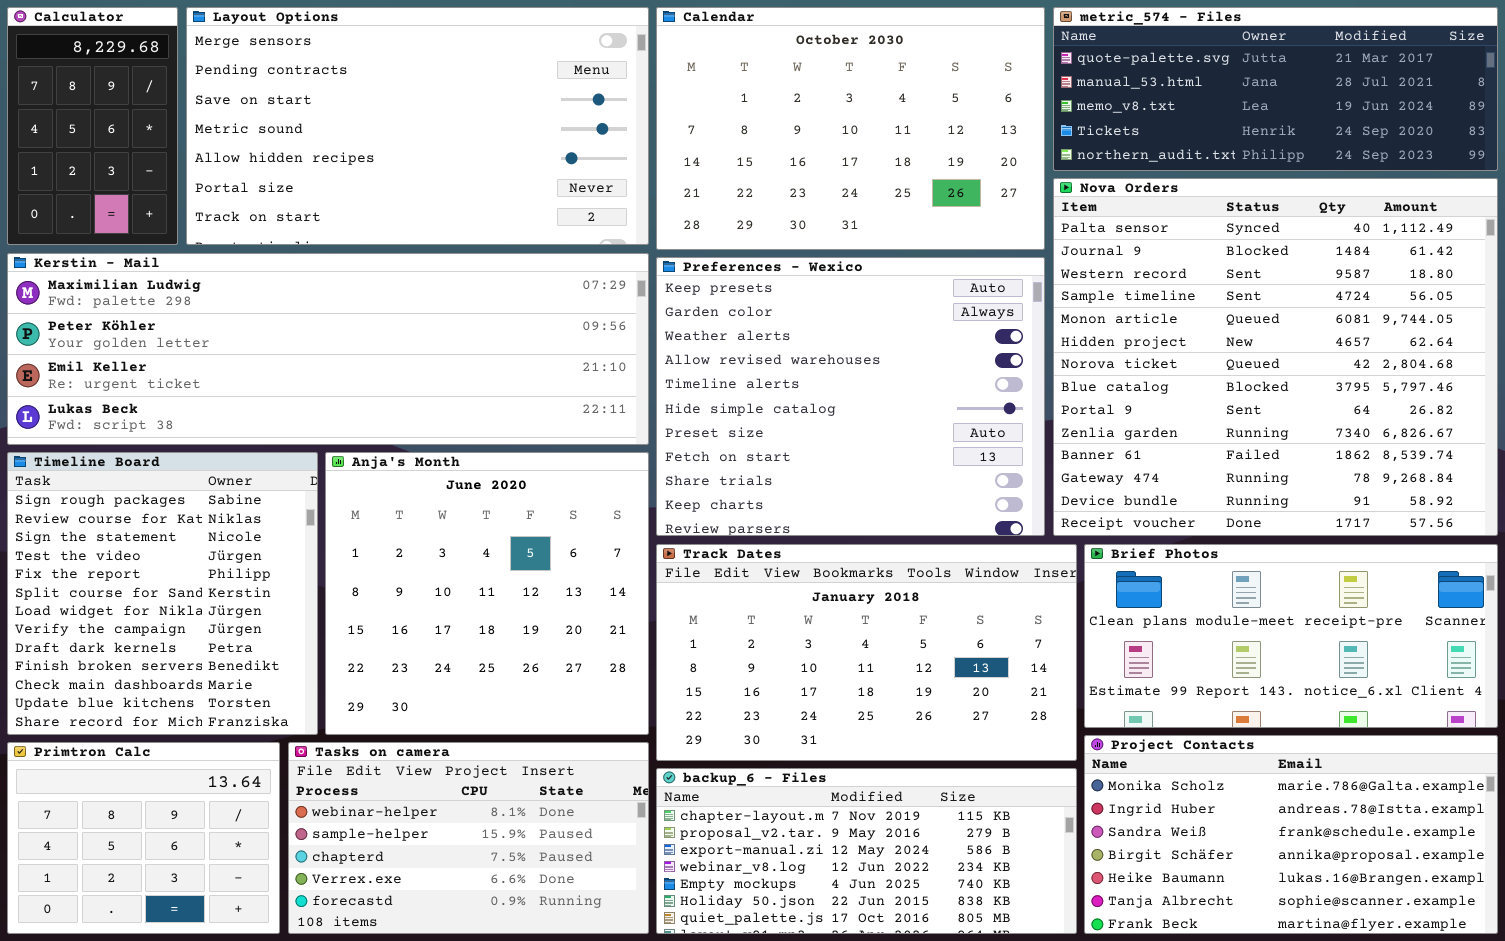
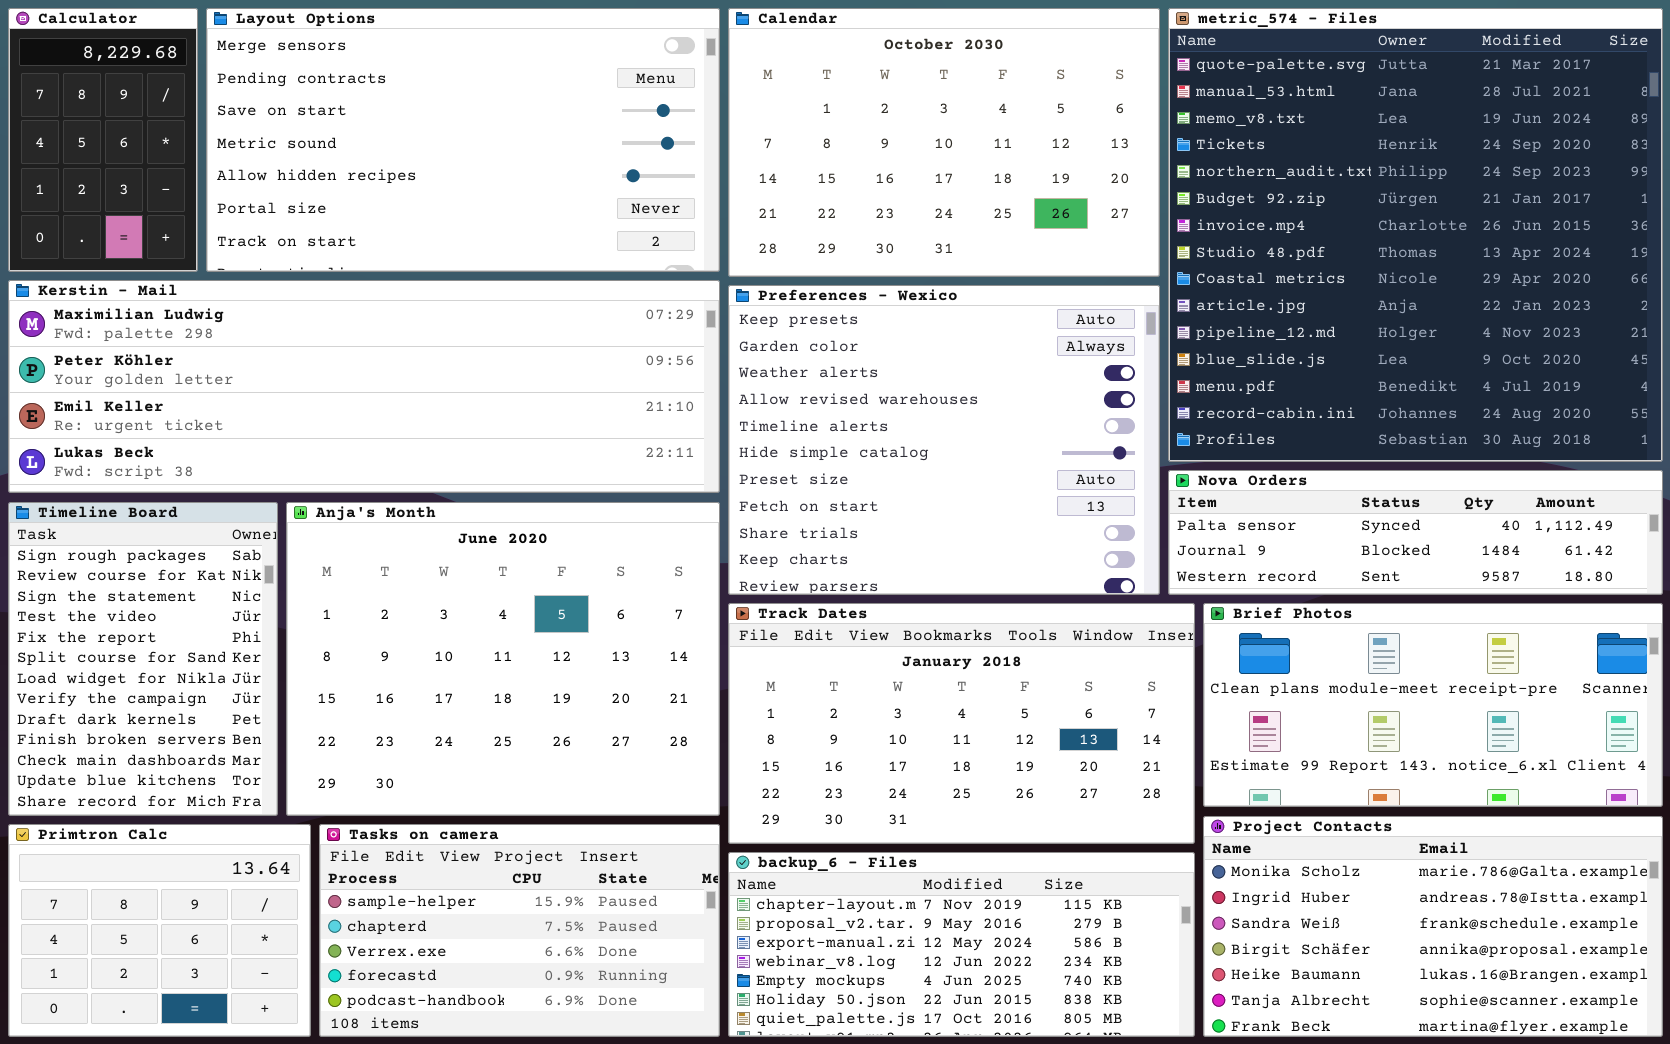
metric_574 - Files: [1053,7,1498,171] -> [1168,8,1663,462], resized
Nova Orders: [1053,178,1498,536] -> [1168,470,1663,595], resized
Timeline Board: [7,452,318,735] -> [8,502,278,816], resized
Anja's Month: [325,452,649,735] -> [286,502,720,816], resized
Tasks on camera: [288,742,649,934] -> [319,824,720,1037], scrolled down 1 row

